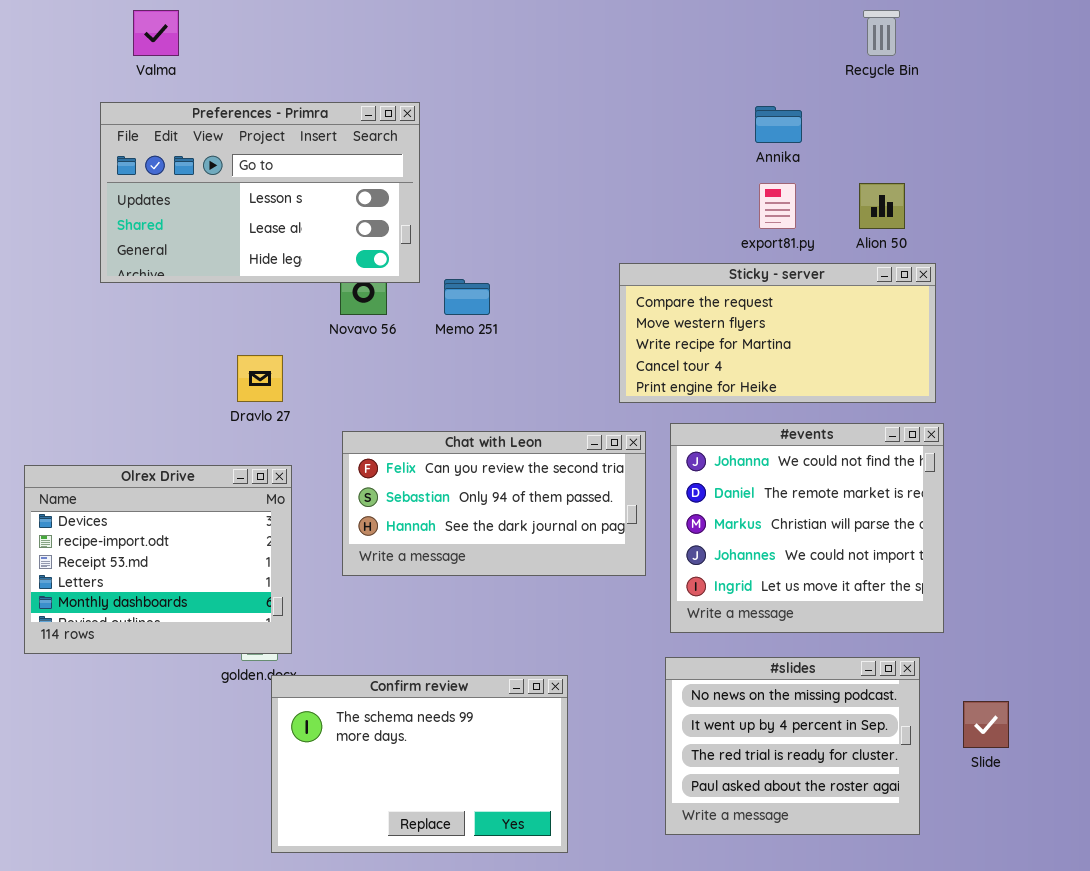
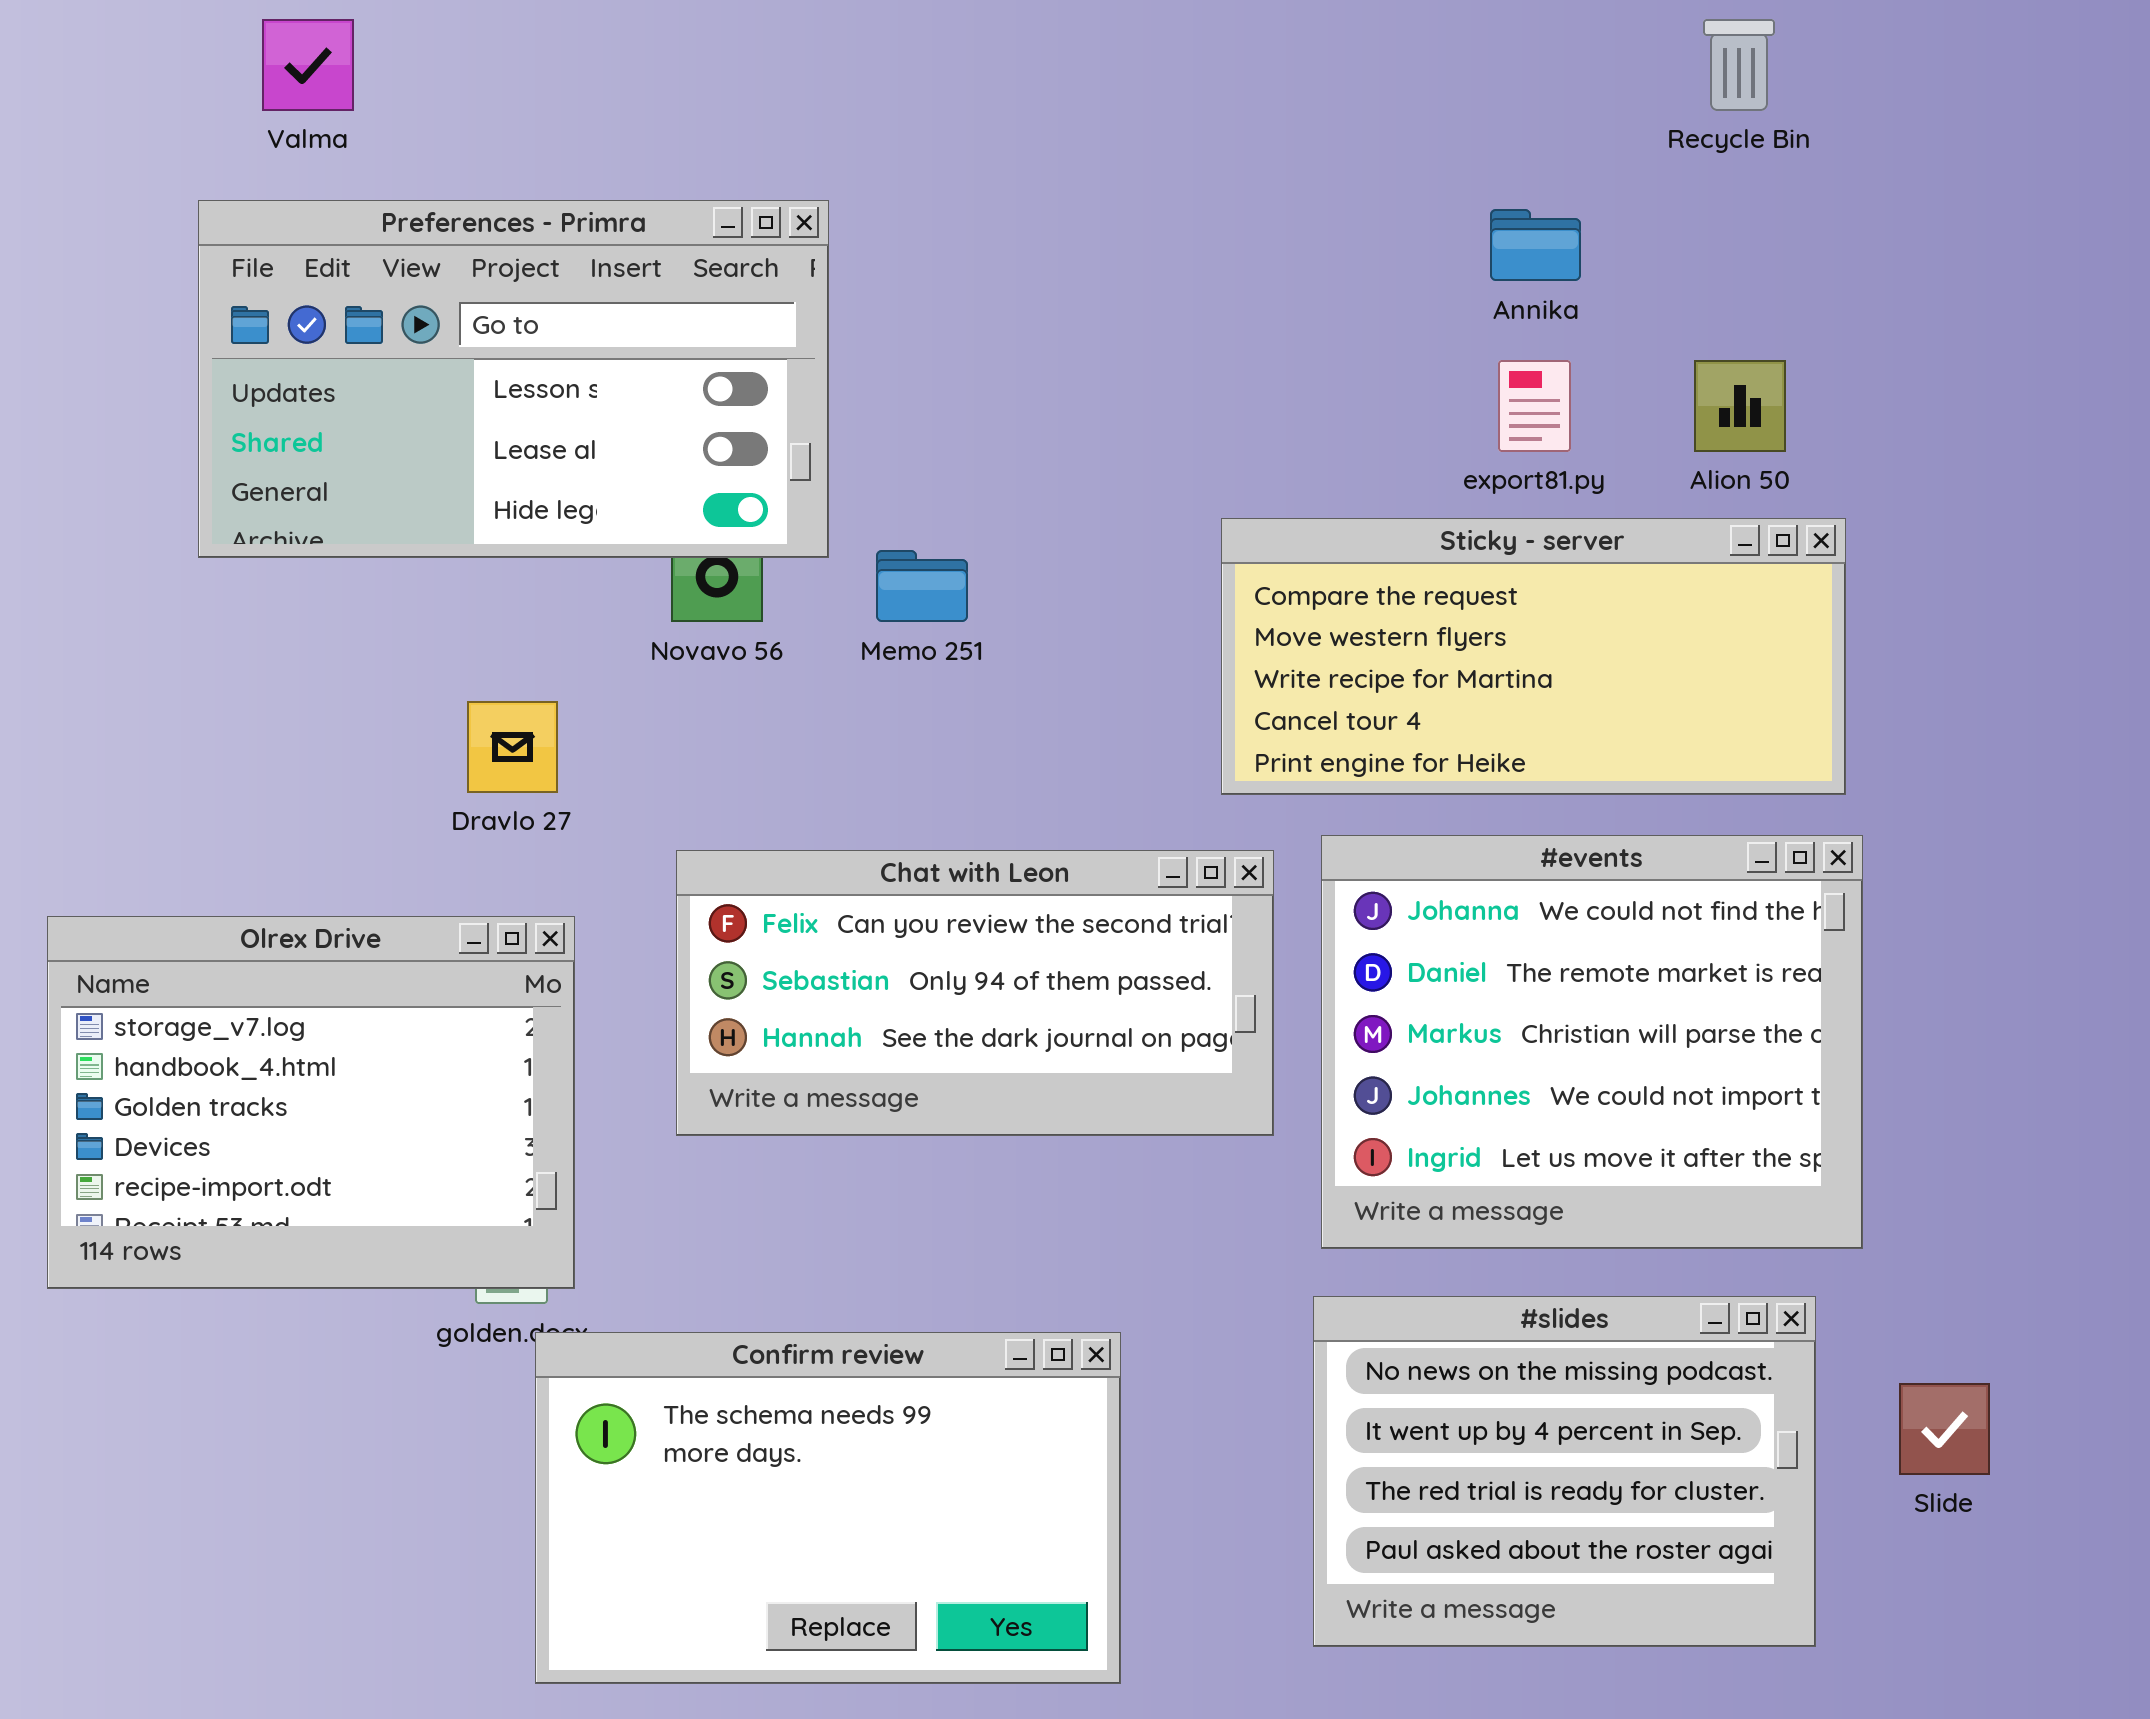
Olrex Drive: [24,465,292,654] -> [47,916,575,1289], scrolled up 3 rows

